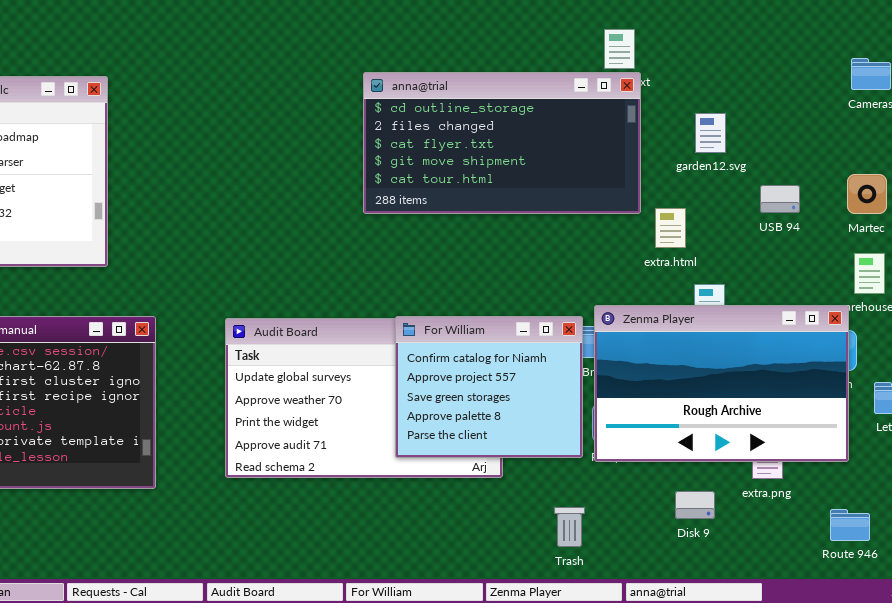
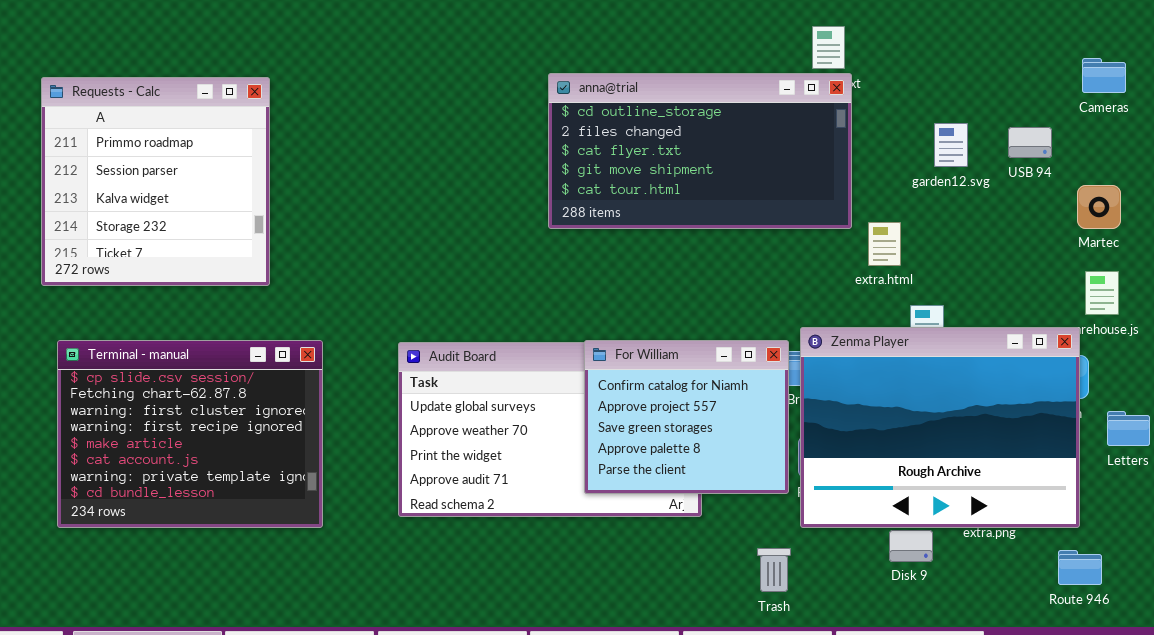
garden12.svg: [695,113,726,153] -> [934,123,968,167], moved
USB 94: [760,185,800,213] -> [1008,127,1052,158], moved
Zenma Player: [594,305,849,462] -> [800,327,1080,528], resized

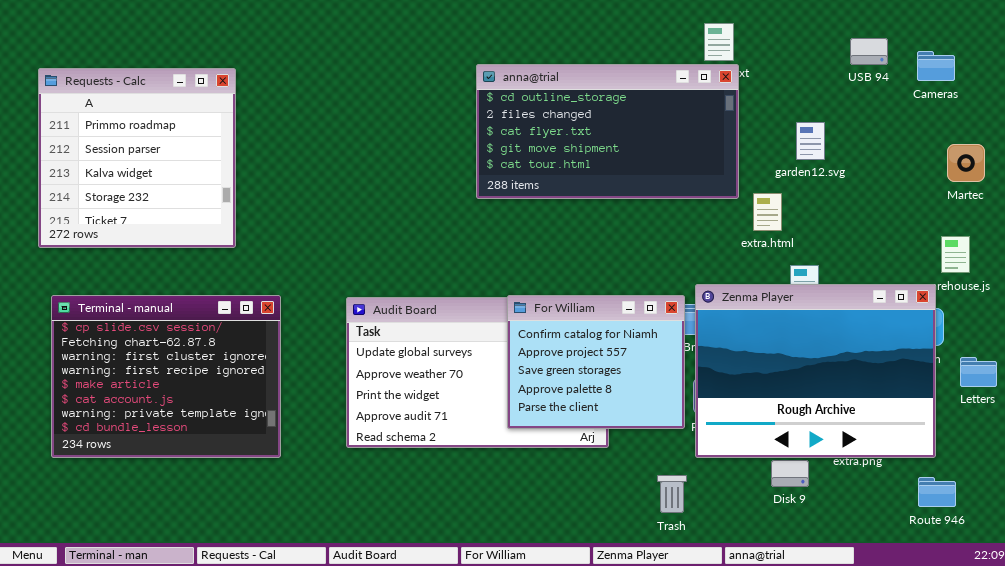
Cameras: [1082,58,1126,93] -> [917,51,955,81], moved
garden12.svg: [934,123,968,167] -> [796,122,825,160], moved
USB 94: [1008,127,1052,158] -> [850,38,888,65], moved
Martec: [1077,185,1121,229] -> [947,144,985,182], moved

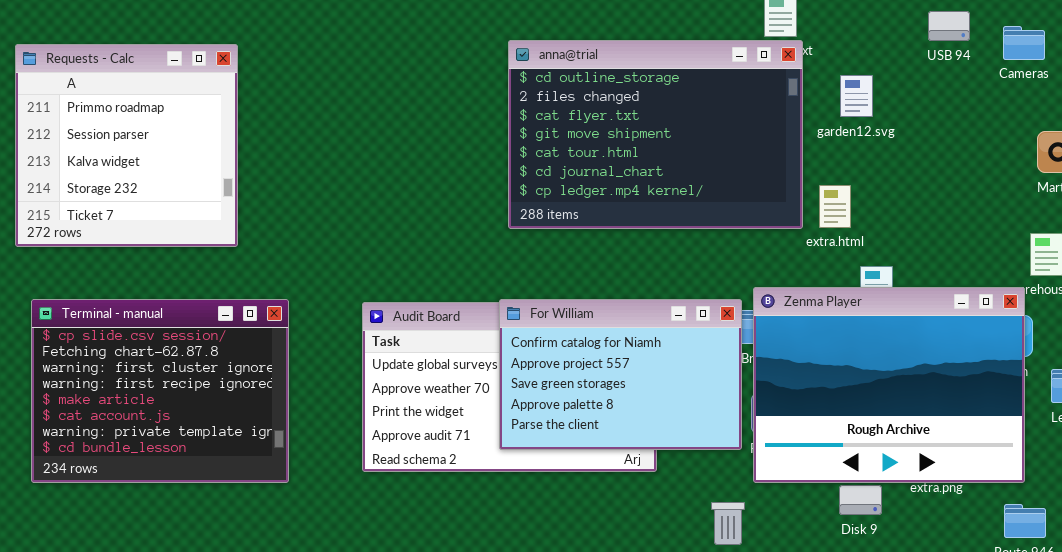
anna@trial: [476,64,739,199] -> [508,40,803,229], resized
garden12.svg: [796,122,825,160] -> [840,75,873,117], moved
For William: [507,295,685,429] -> [499,299,742,450], resized

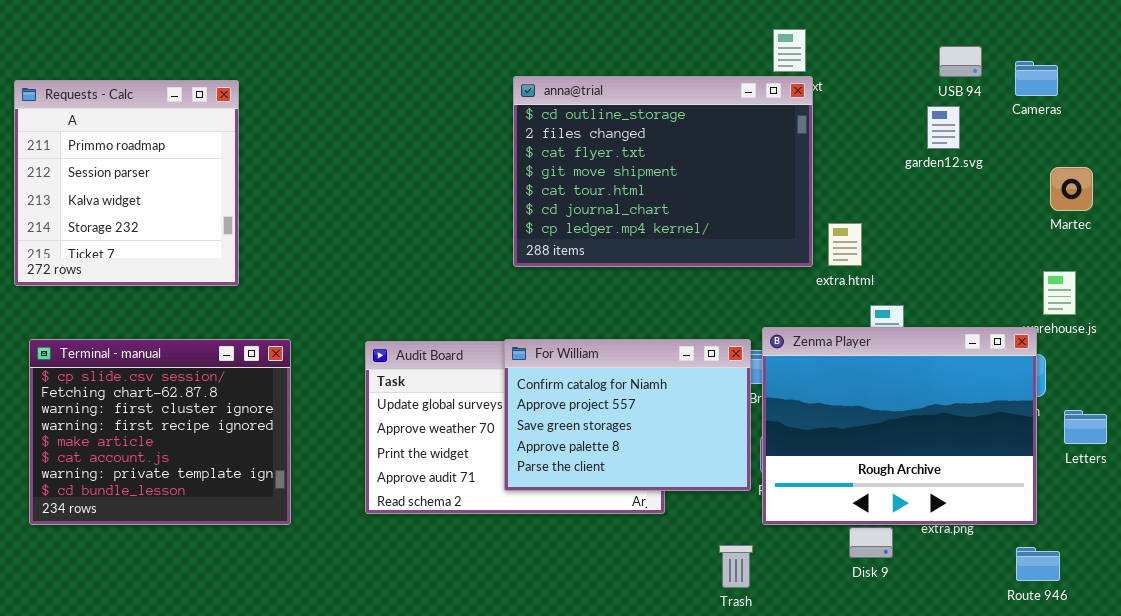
garden12.svg: [840,75,873,117] -> [927,106,960,149], moved

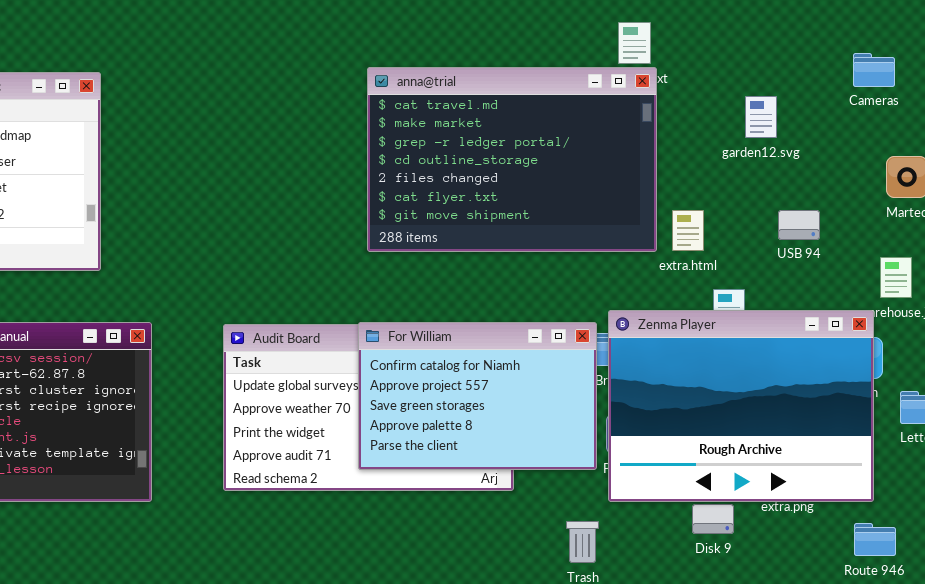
USB 94: [939,46,982,77] -> [778,210,820,240], moved
anna@trial: [513,76,813,267] -> [367,67,657,252], scrolled up 3 rows
garden12.svg: [927,106,960,149] -> [745,96,777,138], moved

